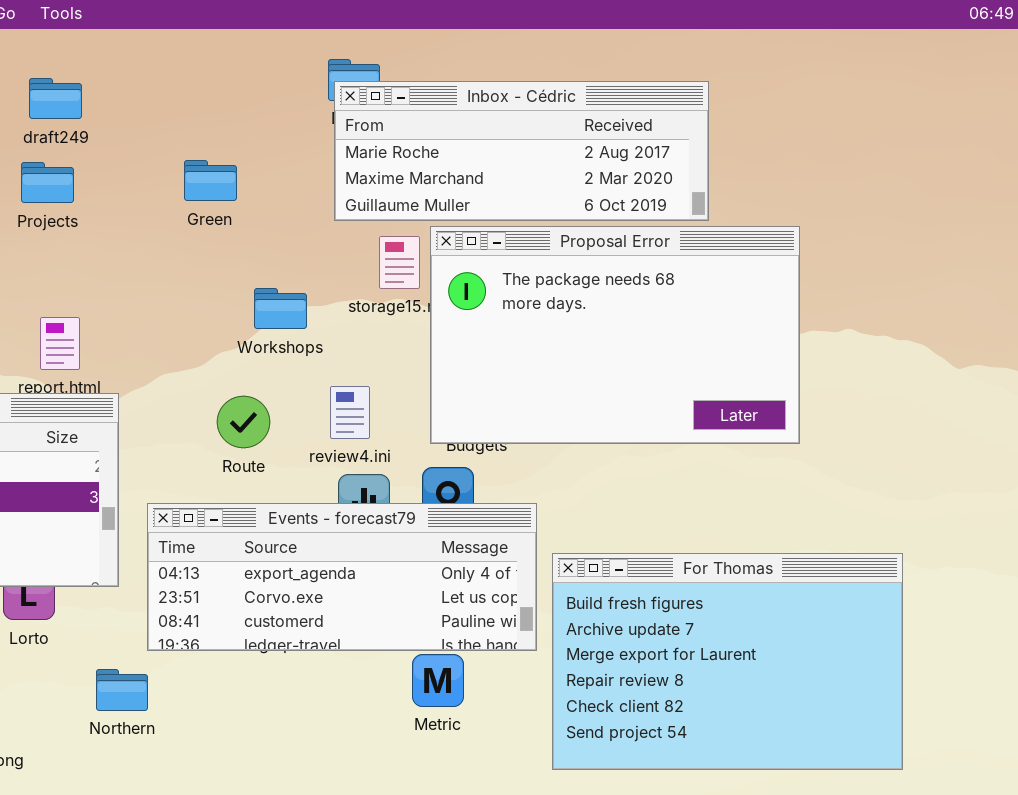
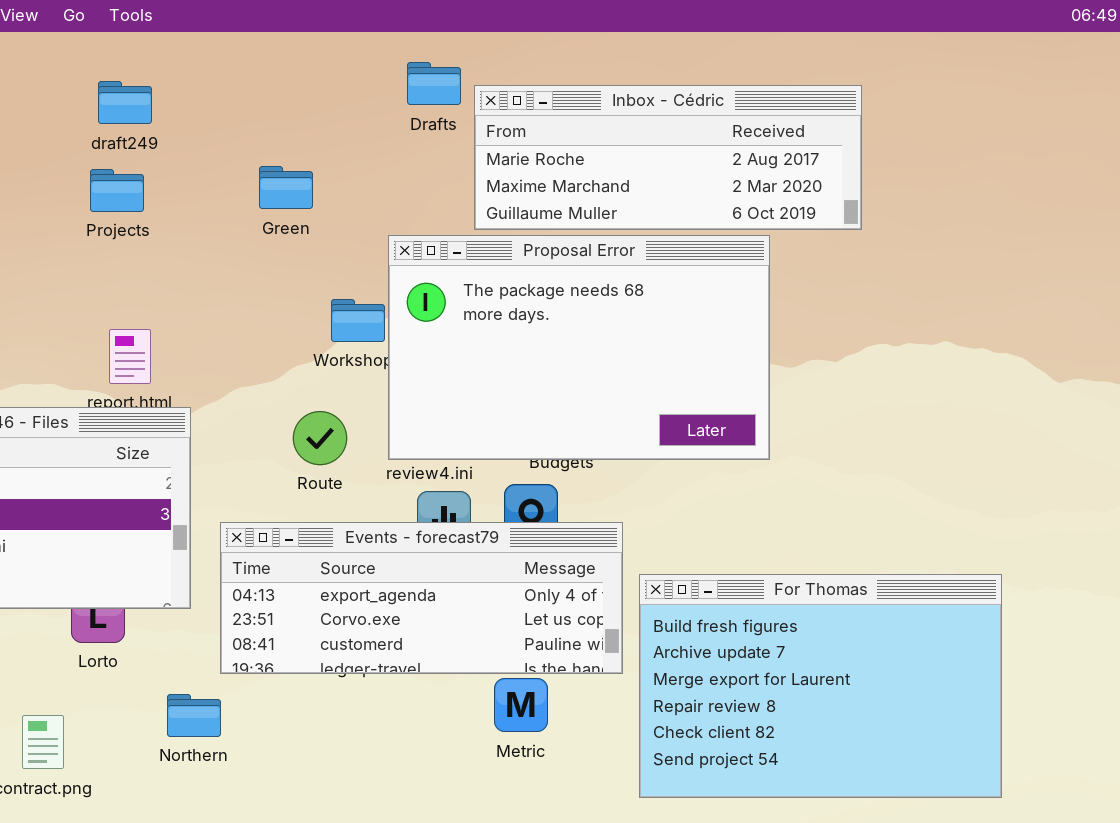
Inbox - Cédric: [334,81,709,221] -> [474,85,862,230], moved
Proposal Error: [430,226,800,444] -> [388,235,770,460], moved

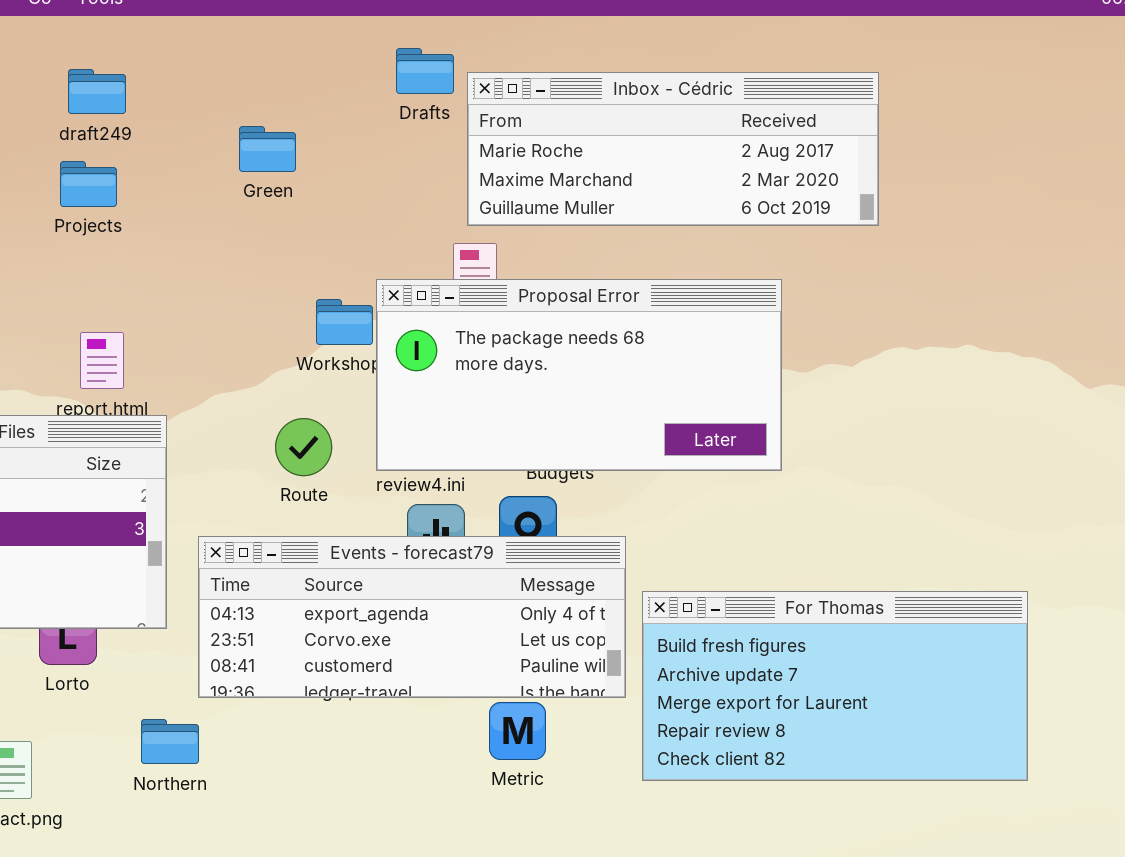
Green: [259,166,313,209] -> [239,126,296,172], moved
Proposal Error: [388,235,770,460] -> [376,279,782,471], resized
For Thomas: [639,574,1002,798] -> [642,591,1028,781], resized

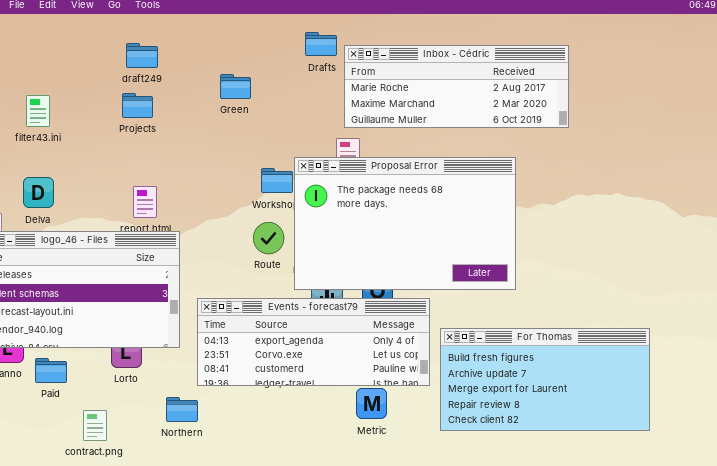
Proposal Error: [376,279,782,471] -> [294,157,516,290], resized
Route: [275,418,332,476] -> [253,222,284,254], moved

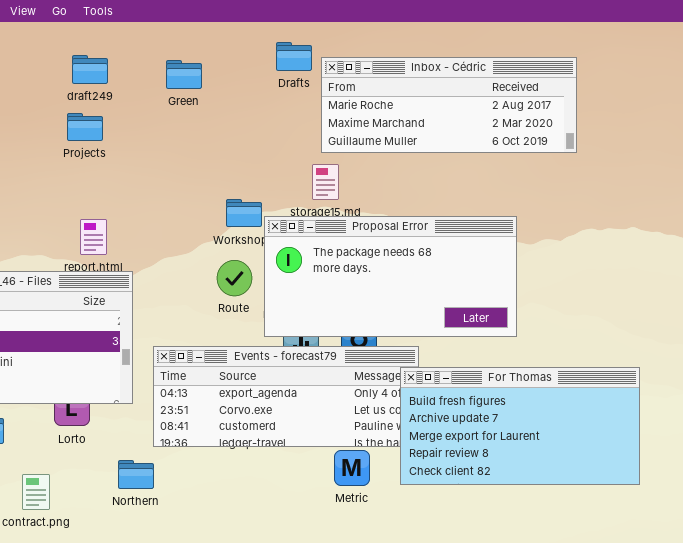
Green: [220,74,251,99] -> [166,60,202,89], moved
Proposal Error: [294,157,516,290] -> [264,216,517,337], resized
For Thomas: [440,328,650,431] -> [400,367,640,485], moved

